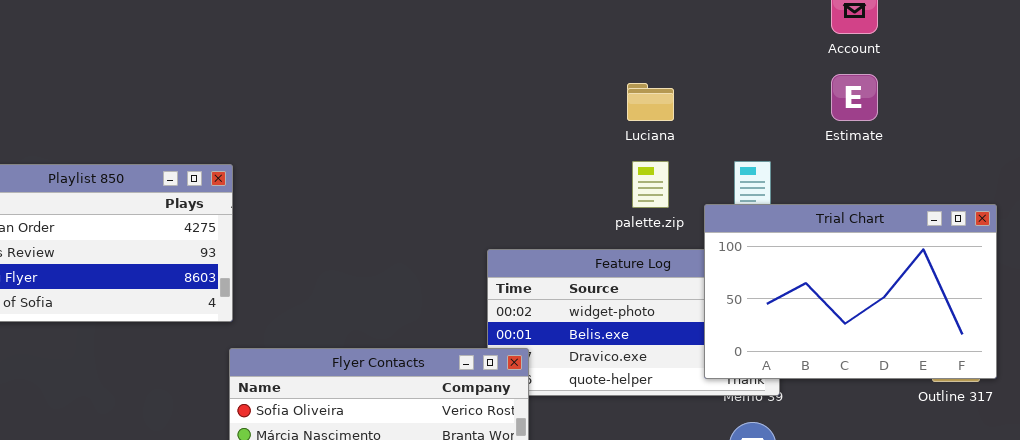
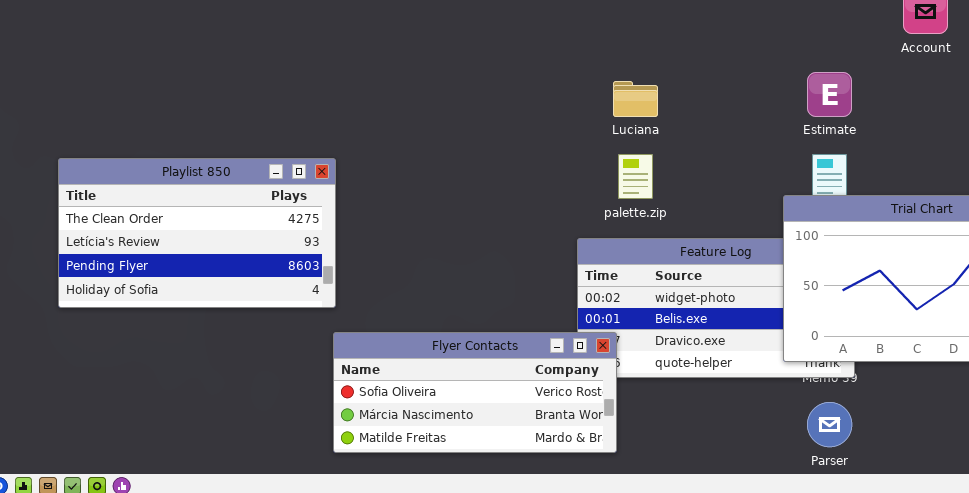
Estimate: [831,74,878,121] -> [807,72,852,117], moved
Luciana: [627,83,674,121] -> [613,81,658,117], moved
palette.zip: [632,161,669,208] -> [618,154,653,199], moved

